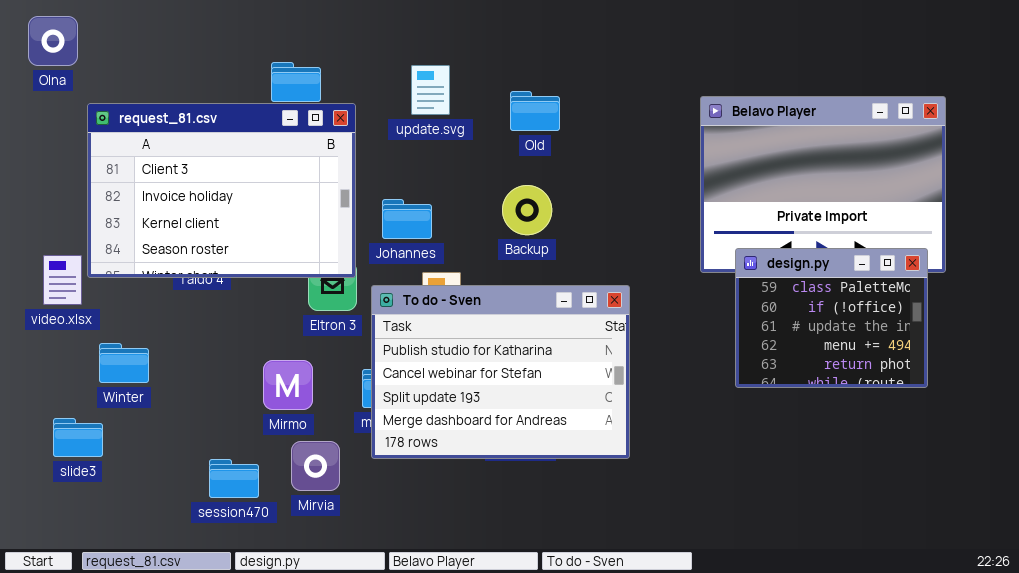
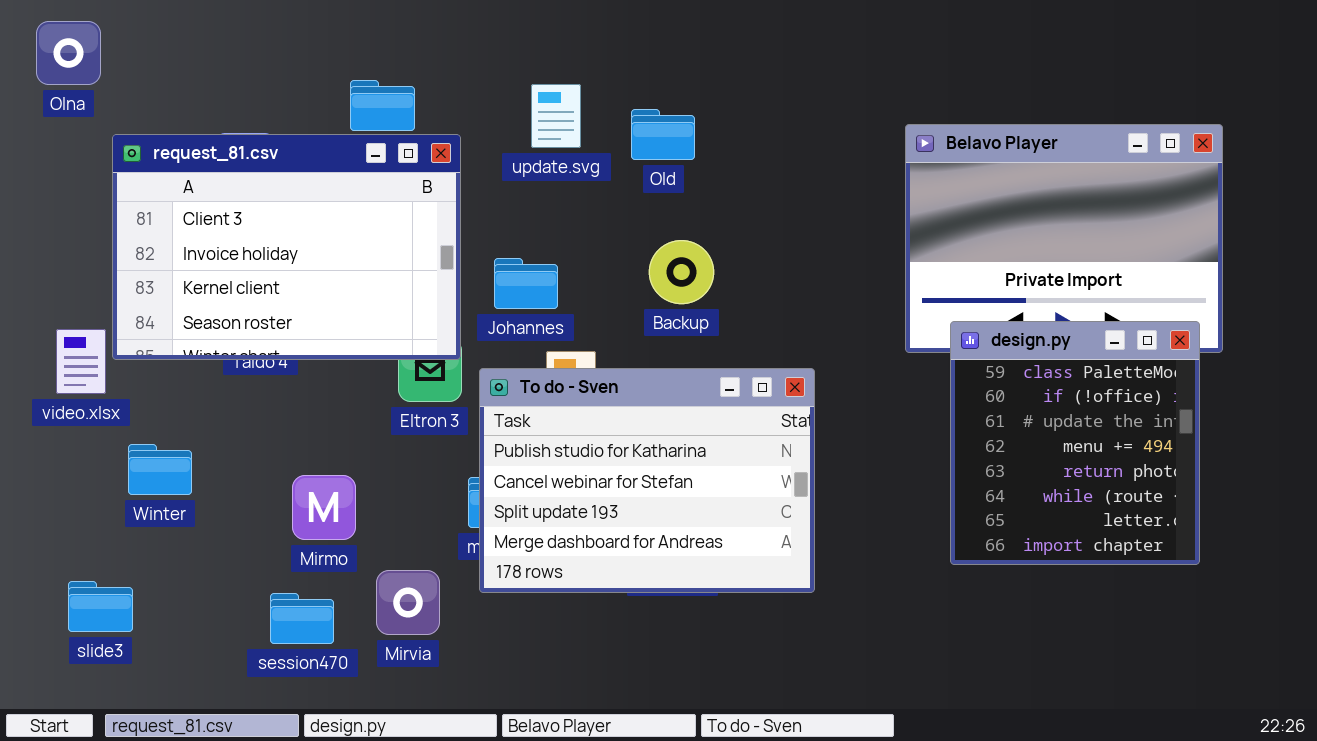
Old: [510,91,560,131] -> [631,109,695,160], moved
design.py: [735,248,928,388] -> [950,321,1200,565], resized
Mirmo: [263,360,313,410] -> [292,475,356,540], moved
slide3: [53,418,103,457] -> [68,581,133,632], moved

